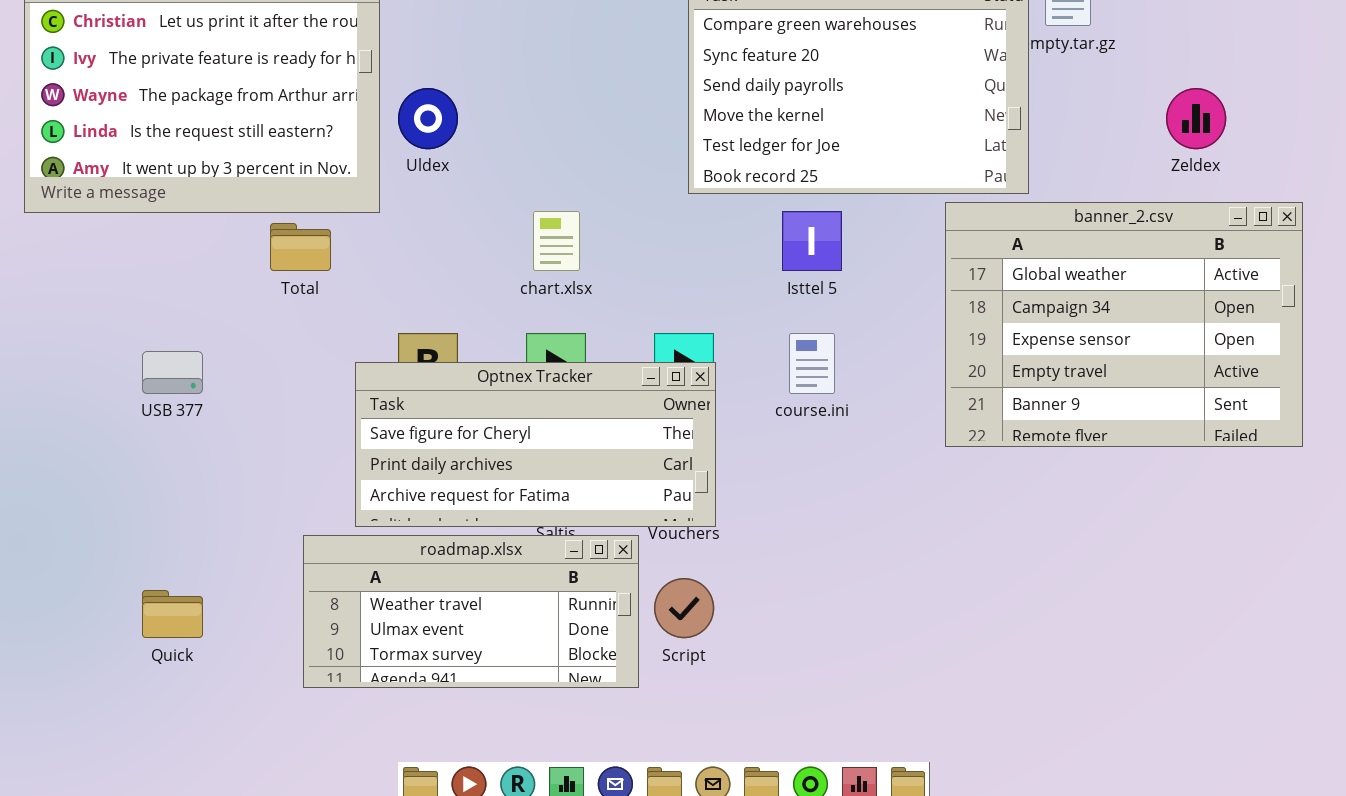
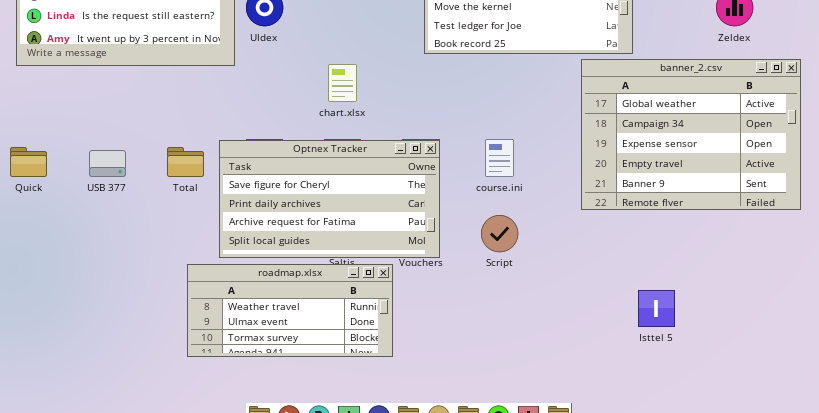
Isttel 5: [782,211,842,271] -> [638,290,675,327], moved
Total: [270,223,331,271] -> [167,147,204,177], moved
Optnex Tracker: [355,362,716,527] -> [219,140,440,258], resized
Script: [654,578,714,638] -> [481,215,518,252], moved
Quick: [142,590,203,638] -> [10,147,47,177], moved

